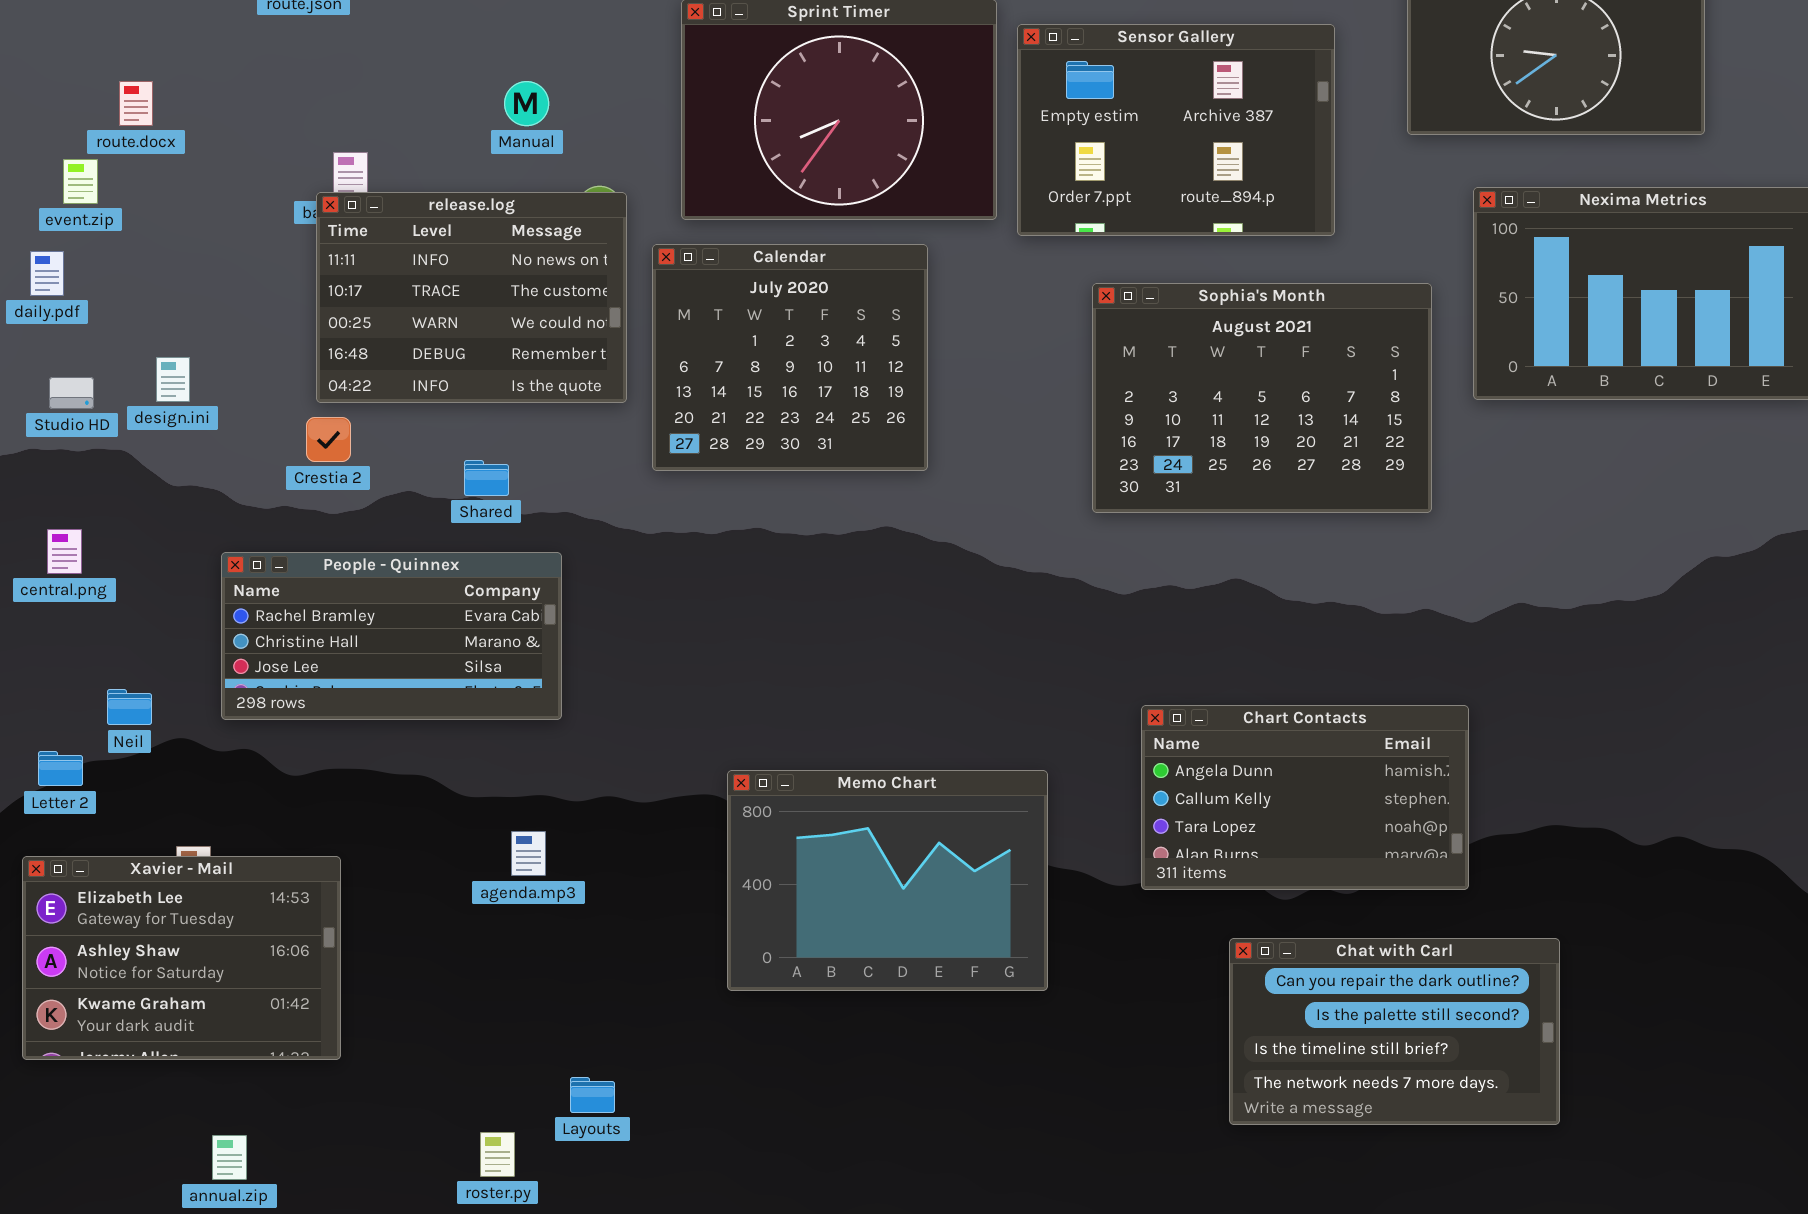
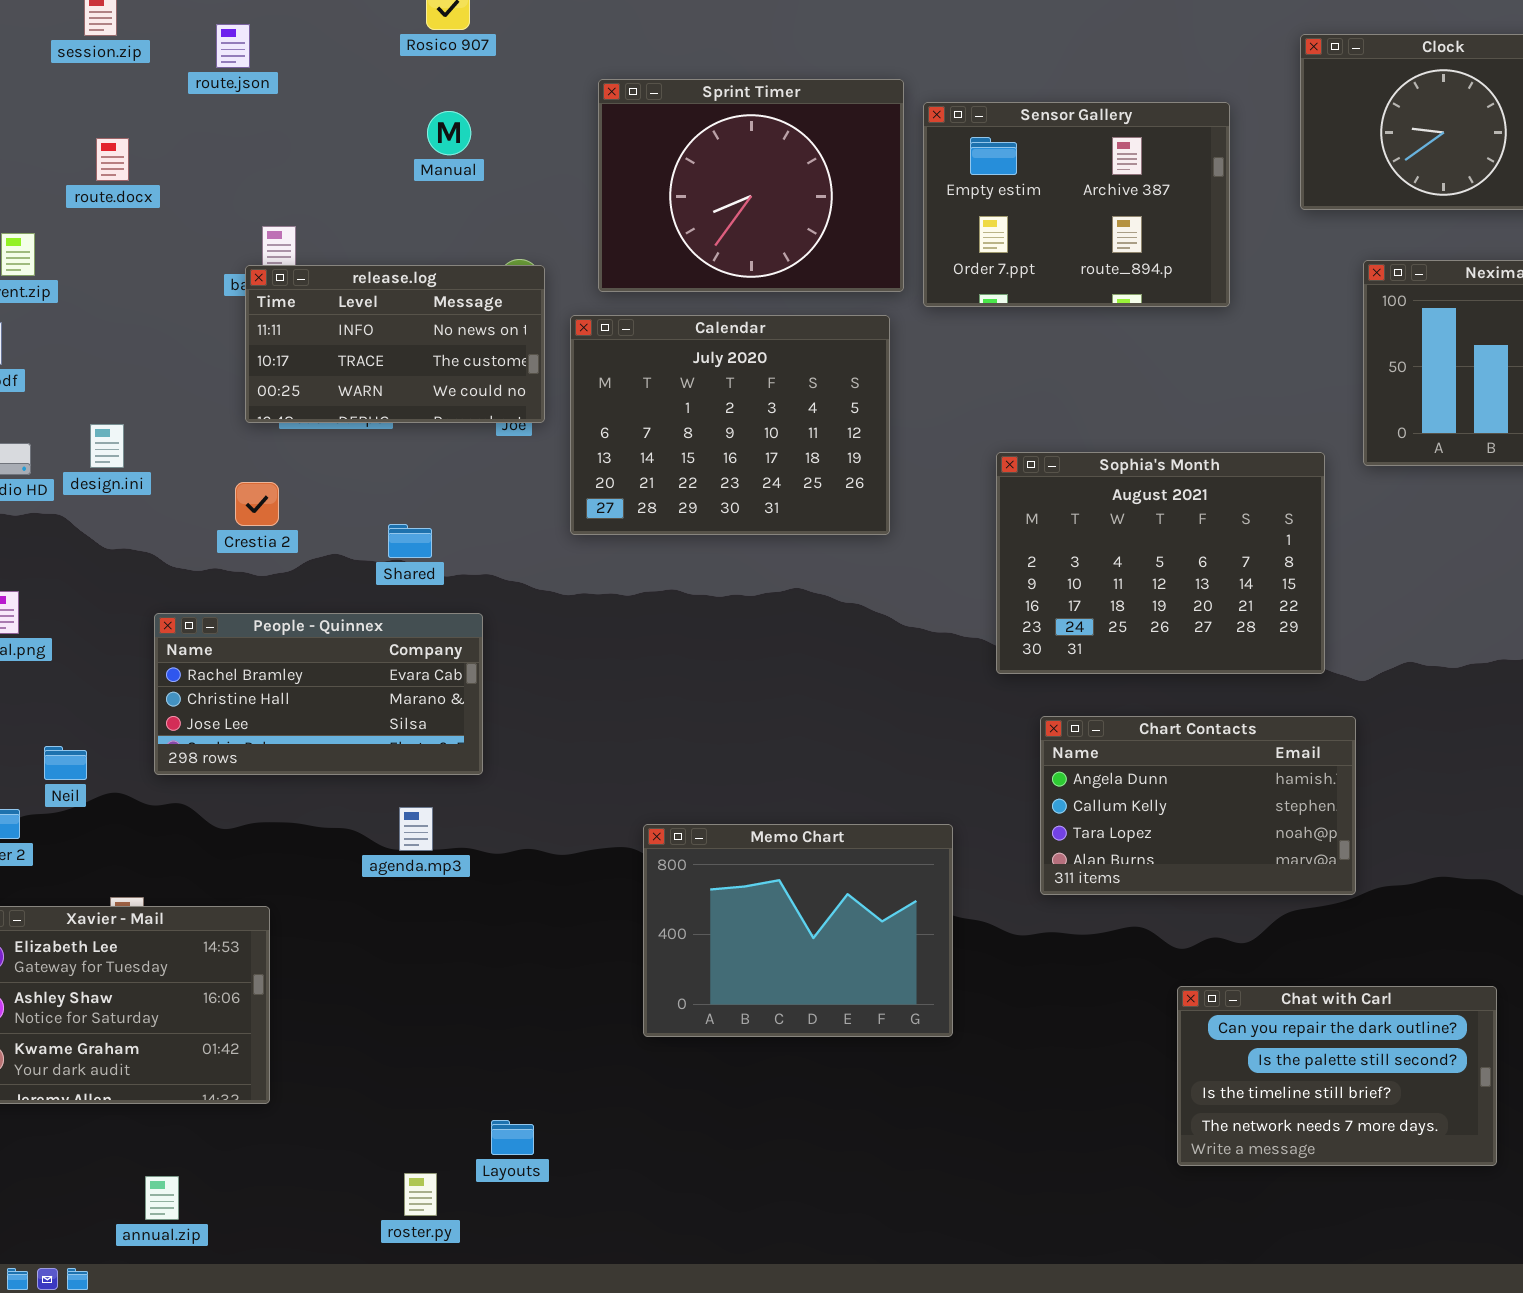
route.docx: [119,81,153,126] -> [96,138,129,181], moved
Manual: [504,81,549,126] -> [427,111,471,155], moved
release.log: [316,192,627,403] -> [245,265,545,423], resized
Calendar: [652,244,928,471] -> [570,315,890,535], resized
Sophia's Month: [1092,283,1432,513] -> [996,452,1325,674], moved
Chart Contacts: [1141,705,1469,890] -> [1040,716,1356,895], moved
agenda.mp3: [511,831,546,876] -> [399,807,433,851], moved
Chat with Carl: [1229,938,1560,1125] -> [1177,986,1497,1166], moved

